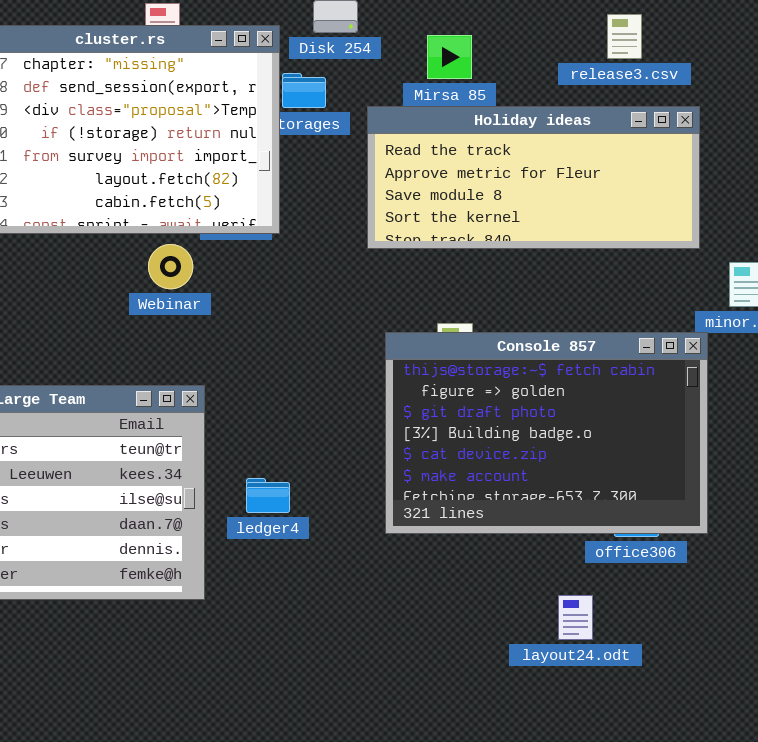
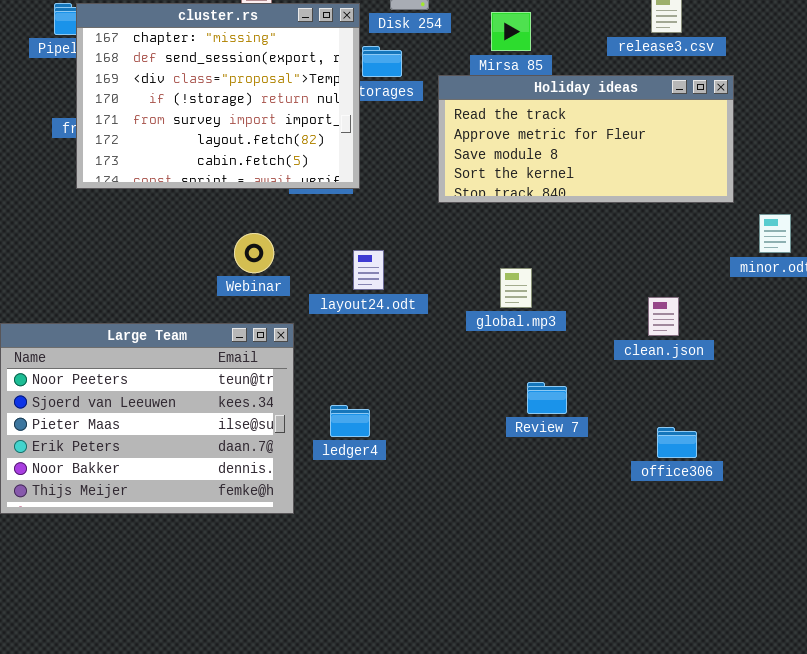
Webinar: [148,244,193,289] -> [234,233,274,273], moved
Console 857: [385,332,708,534] -> none, closed
layout24.odt: [558,595,593,640] -> [353,250,384,290], moved

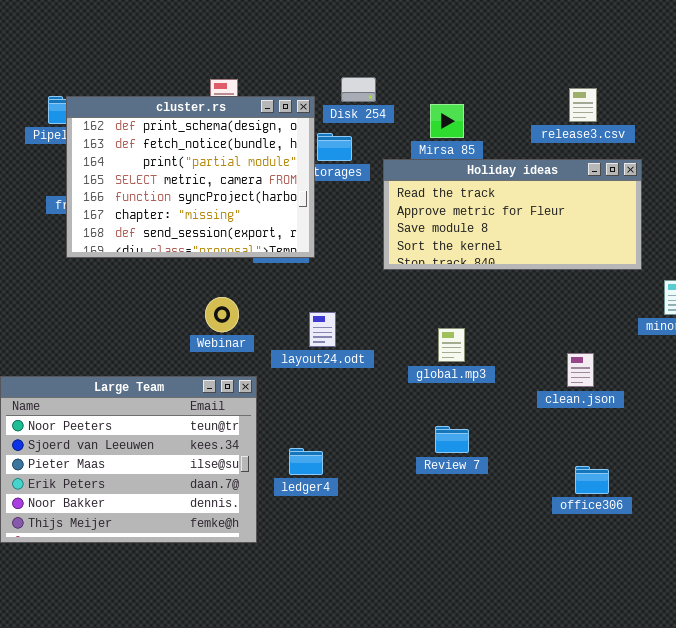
cluster.rs: [76,3,360,189] -> [66,96,315,258], scrolled up 5 rows
Review 7: [527,382,567,414] -> [435,426,469,453], moved

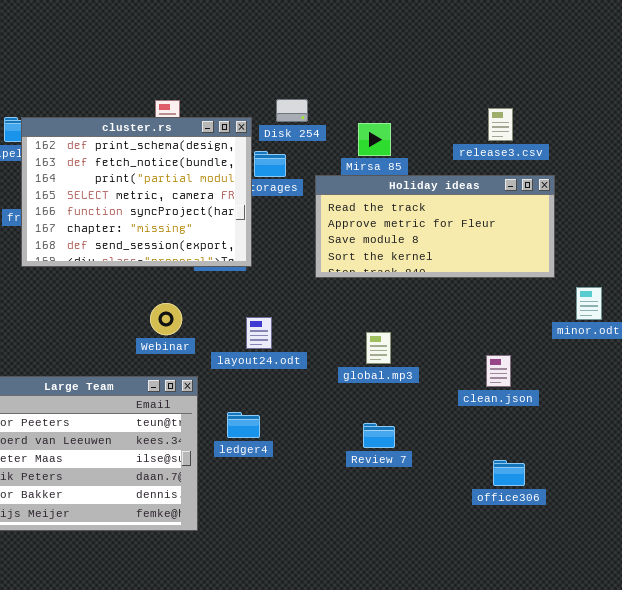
ledger4: [289,448,323,475] -> [227,412,260,438], moved

